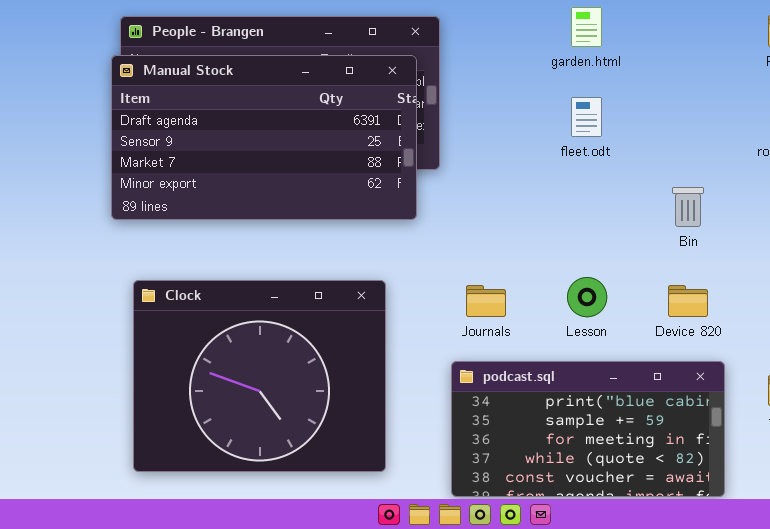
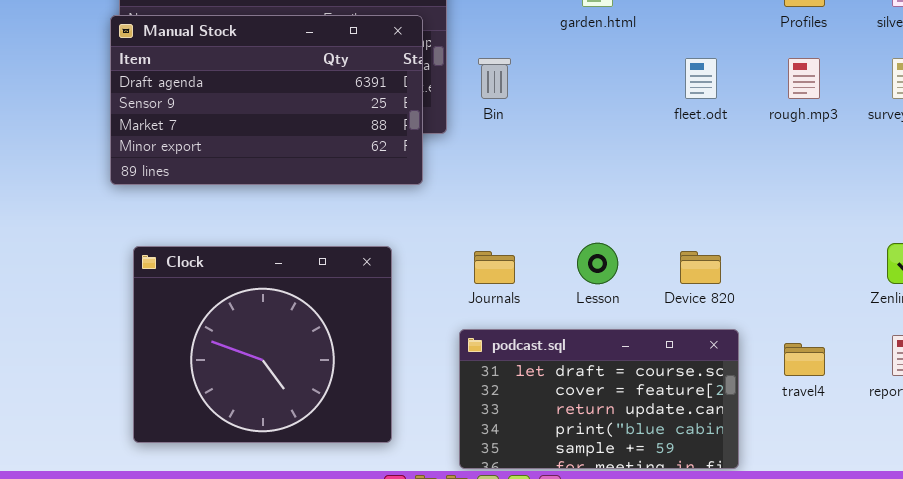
fleet.odt: [571,97,602,137] -> [685,58,717,99], moved
Bin: [672,187,704,227] -> [478,58,511,99], moved
podcast.sql: [451,361,725,497] -> [459,329,739,469], scrolled up 3 rows

